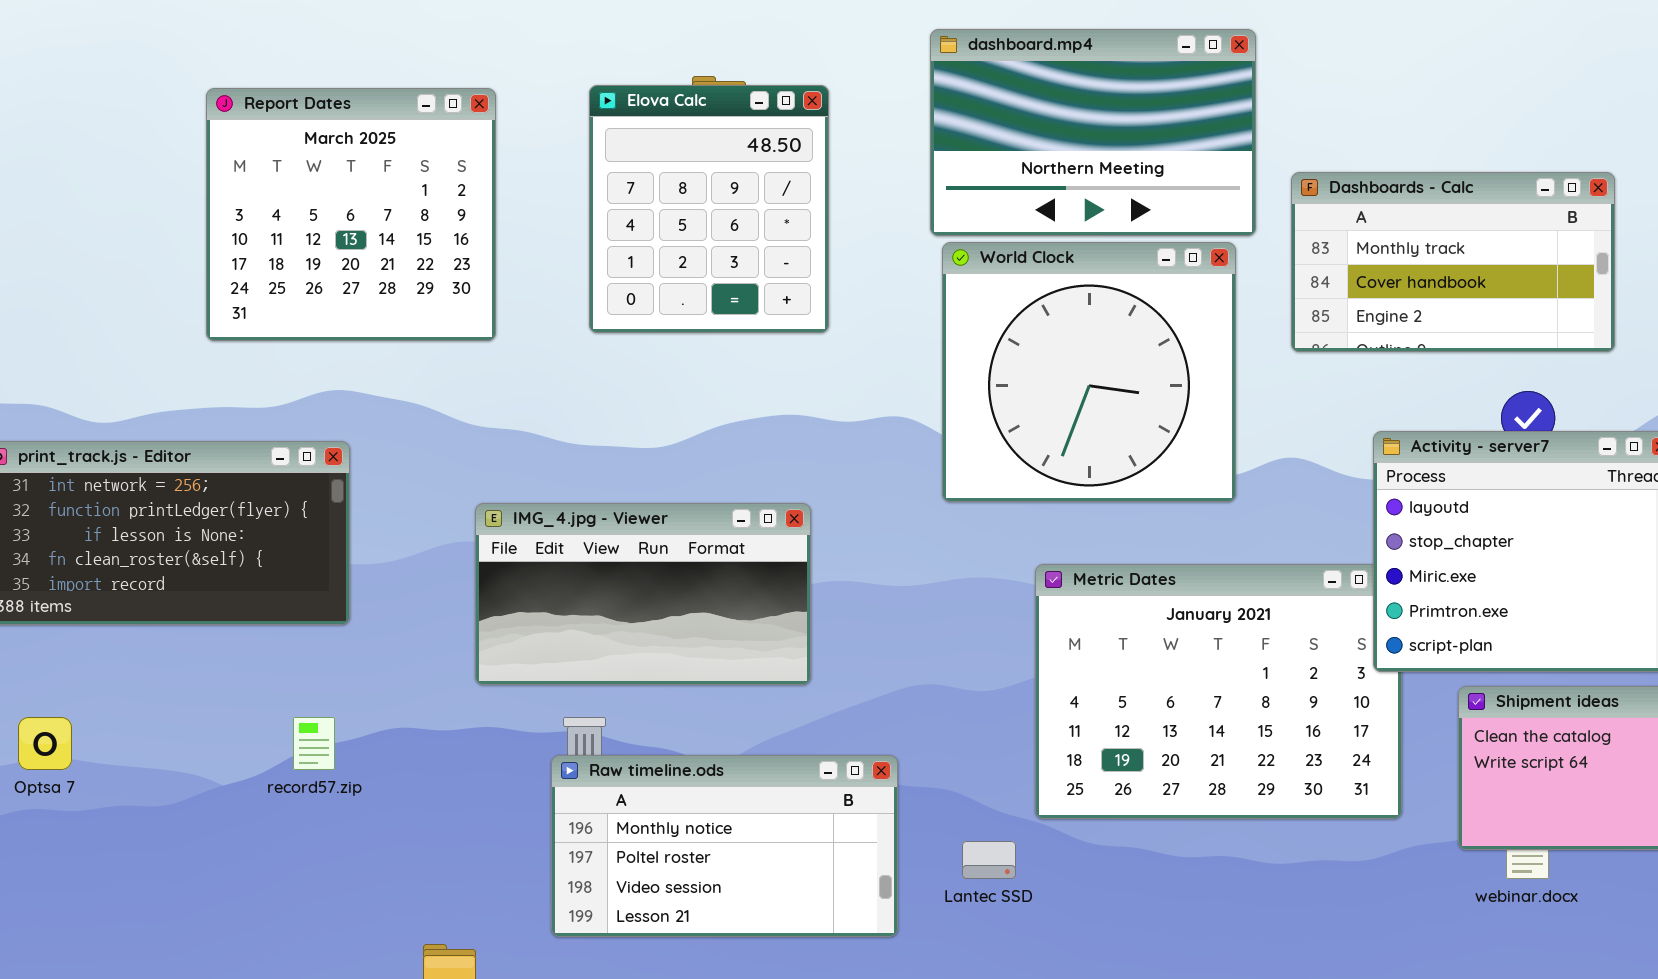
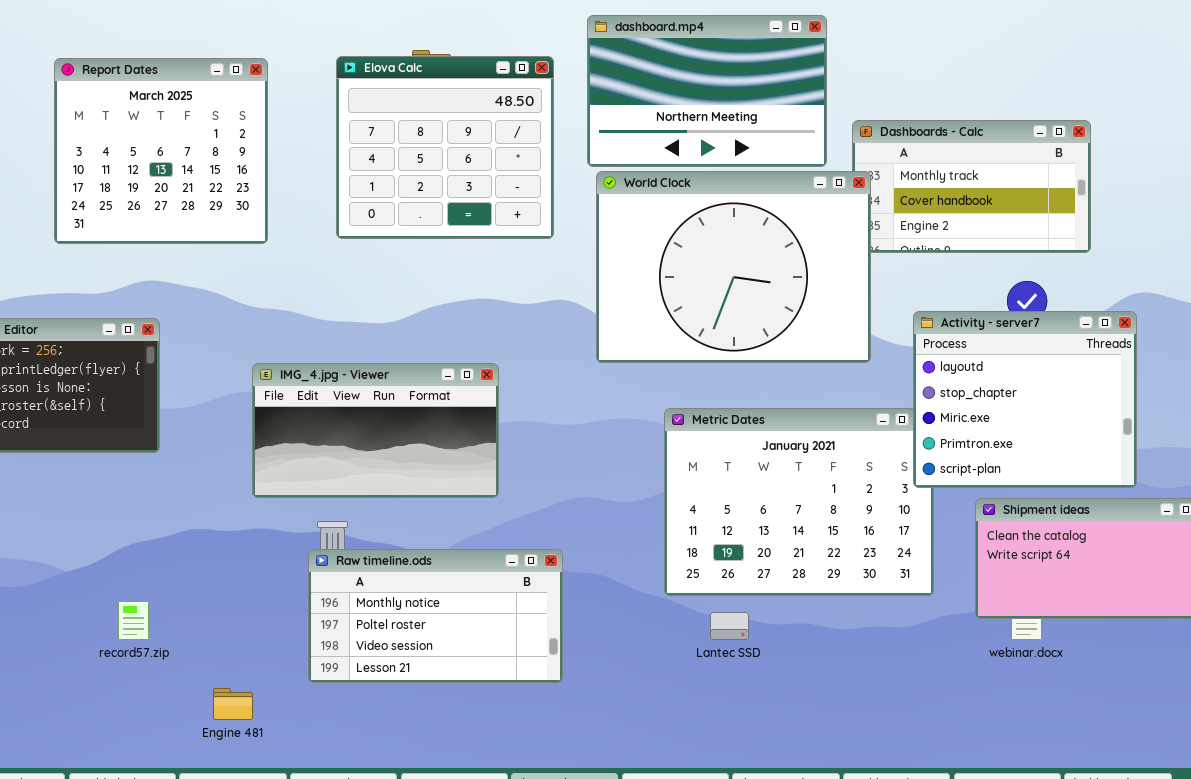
Elova Calc: [589,85,829,333] -> [336,56,554,239], resized
World Clock: [942,242,1236,502] -> [596,171,871,363], resized
record57.zip: [293,717,335,770] -> [118,601,149,640], moved
Lantec SSD: [962,841,1016,879] -> [710,612,749,640], moved

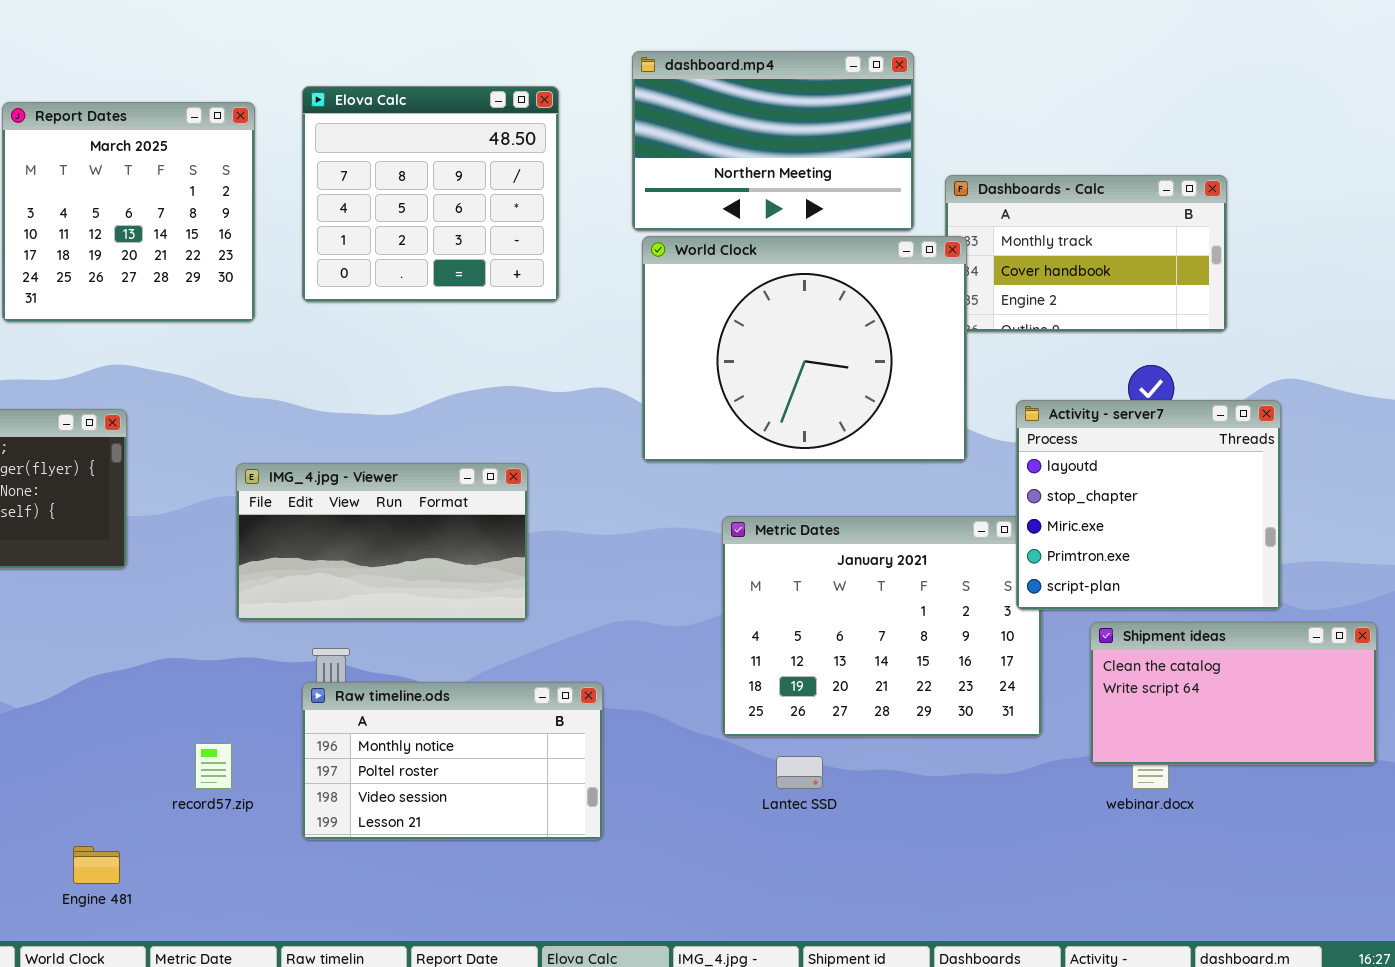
Elova Calc: [336,56,554,239] -> [302,86,559,302], moved
record57.zip: [118,601,149,640] -> [195,743,232,789], moved
Engine 481: [213,688,253,720] -> [73,846,120,884], moved

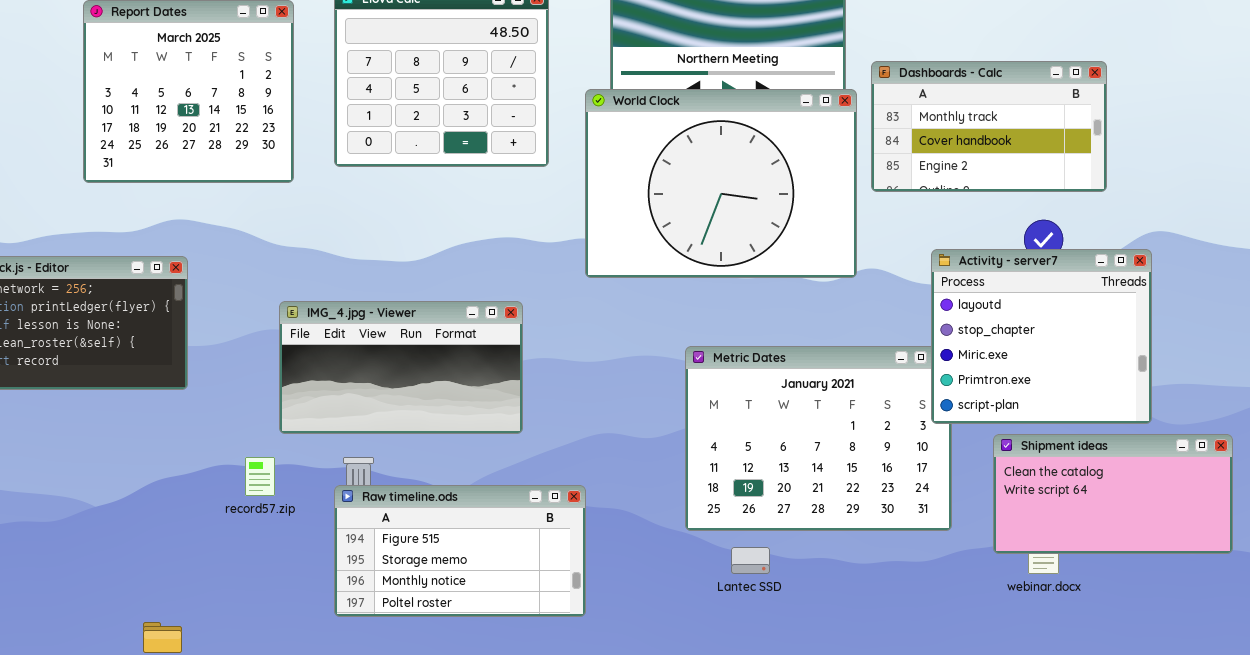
World Clock: [642,236,967,462] -> [585,89,857,278], moved
Raw timeline.ods: [302,682,603,840] -> [334,485,586,617], scrolled up 2 rows
record57.zip: [195,743,232,789] -> [245,457,275,496], moved

